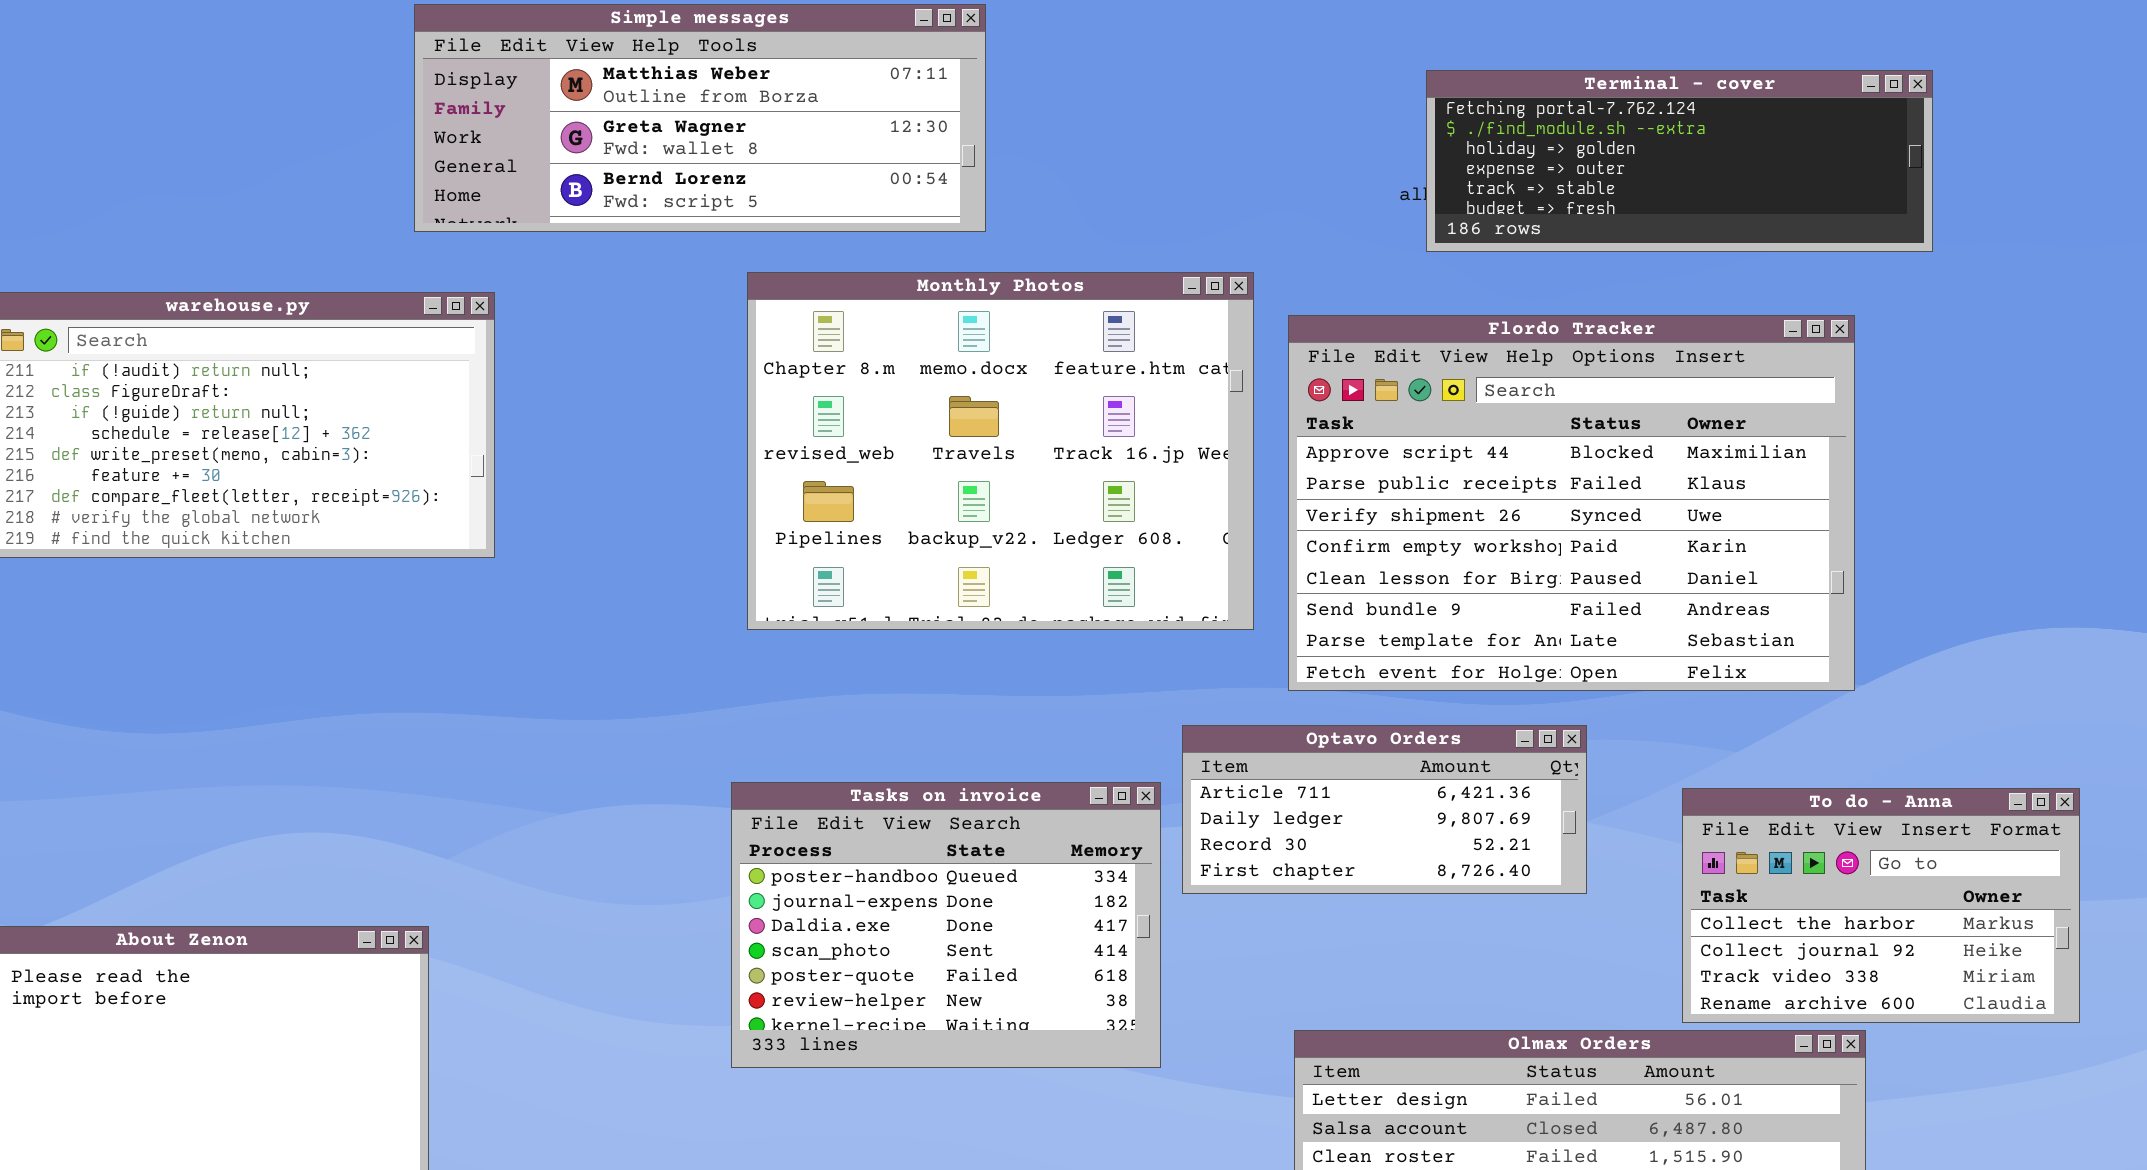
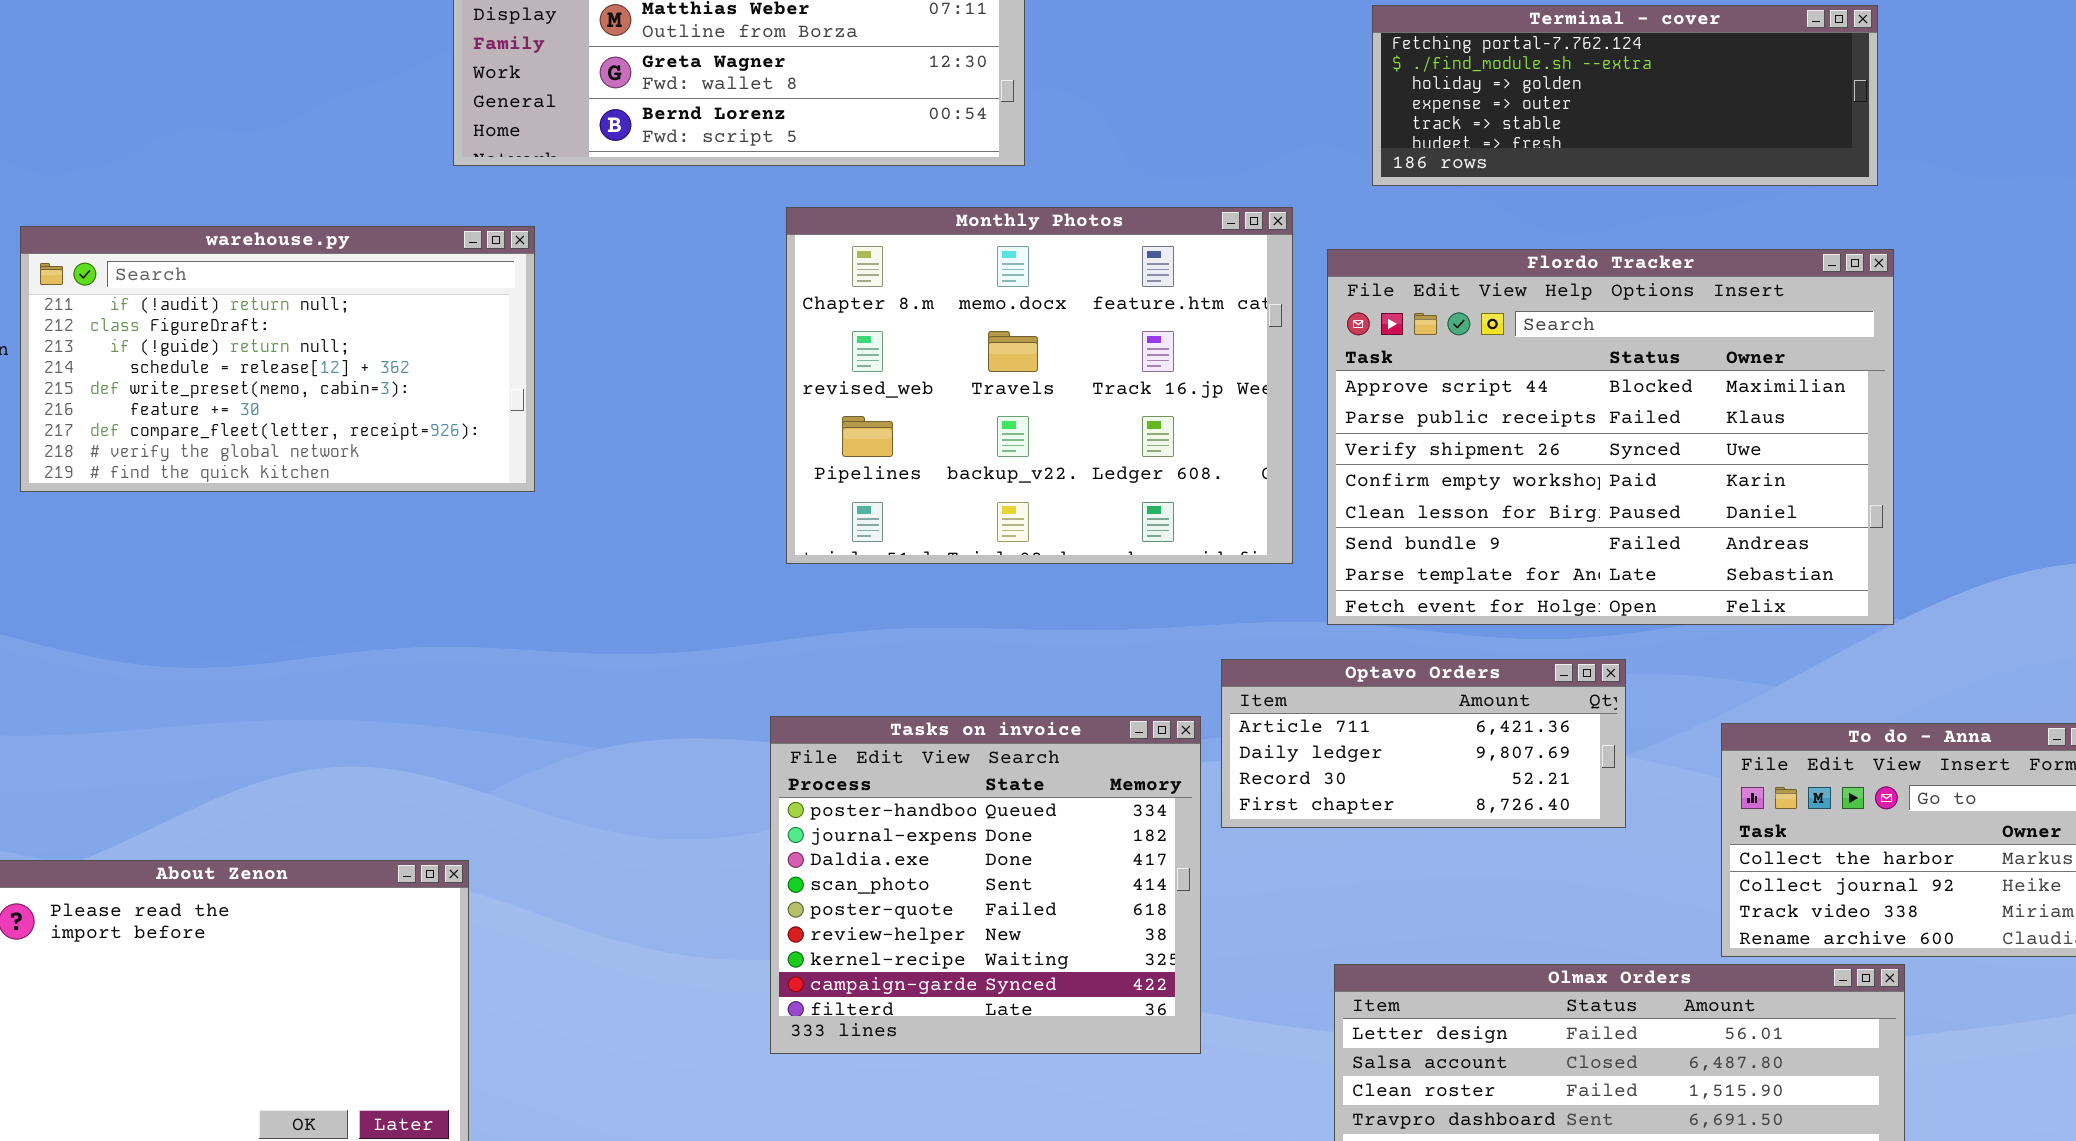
Terminal - cover: [1426,70,1933,252] -> [1372,5,1878,186], moved
Tasks on invoice: [731,782,1161,1068] -> [770,716,1201,1054], resized

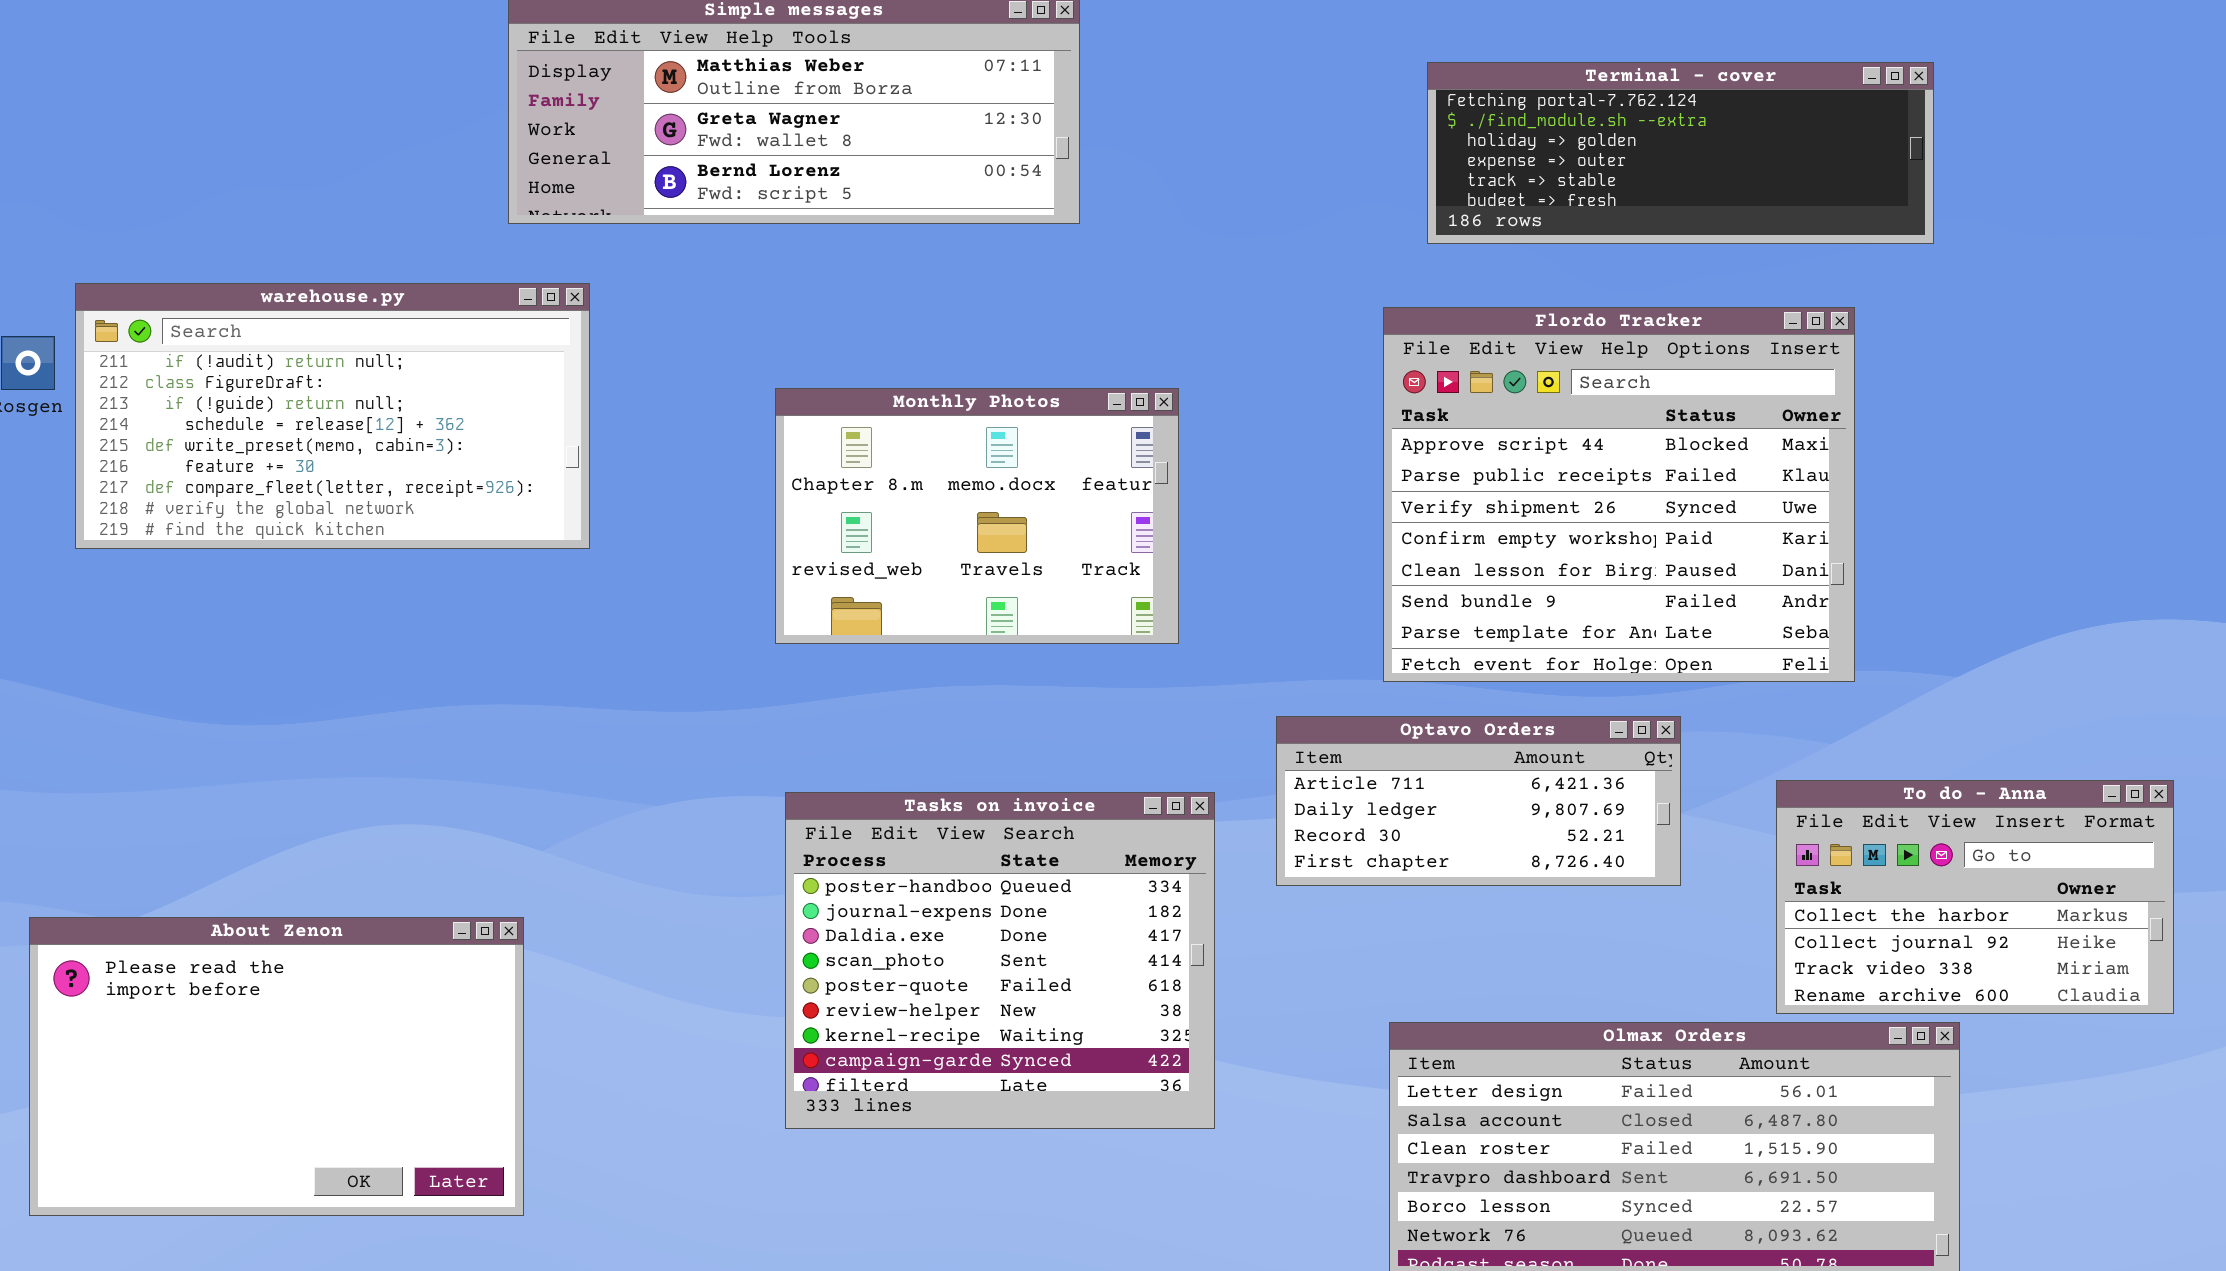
Monthly Photos: [786,207,1293,564] -> [775,388,1179,644], moved, resized
Flordo Tracker: [1327,249,1894,625] -> [1383,307,1855,682], resized
Tasks on invoice: [770,716,1201,1054] -> [785,792,1215,1129], moved

